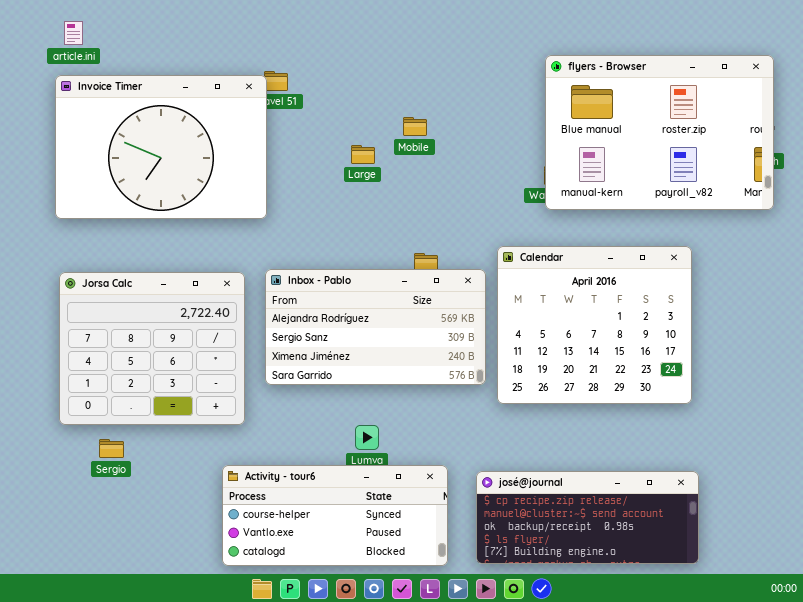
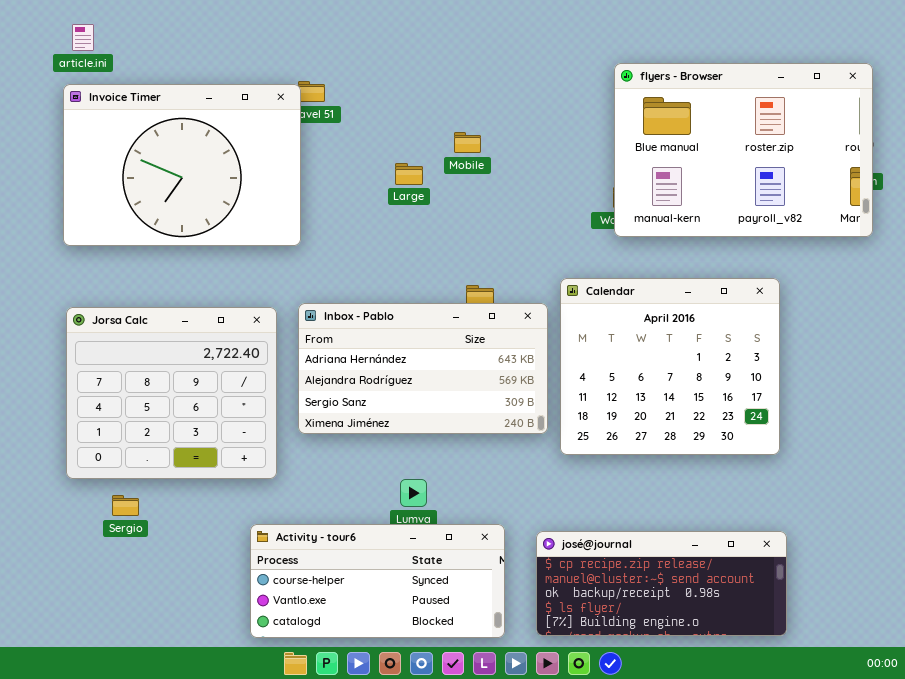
Inbox - Pablo: [265,269,486,385] -> [298,303,548,434], scrolled up 1 row

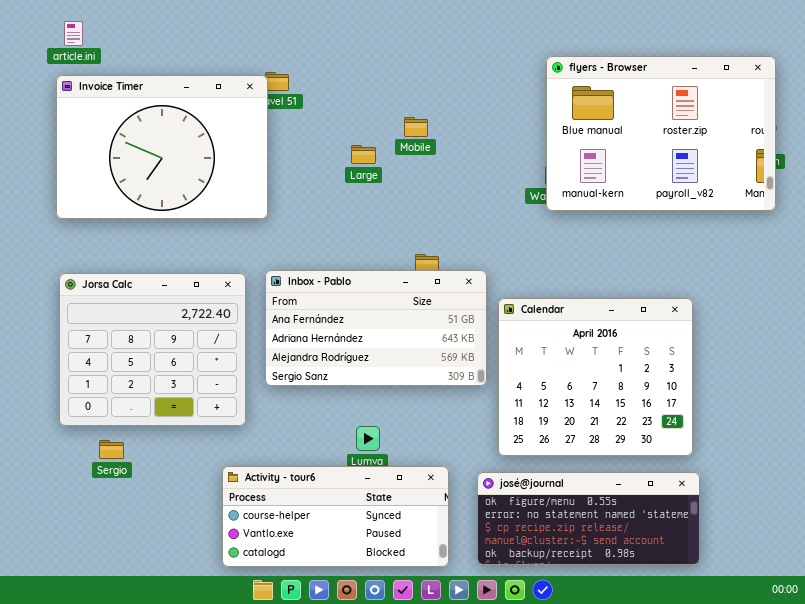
Calendar: [560,278,780,455] -> [498,298,693,456], moved
Inbox - Pablo: [298,303,548,434] -> [265,270,487,386], scrolled up 1 row
josé@journal: [536,531,787,636] -> [477,472,700,565], scrolled up 2 rows

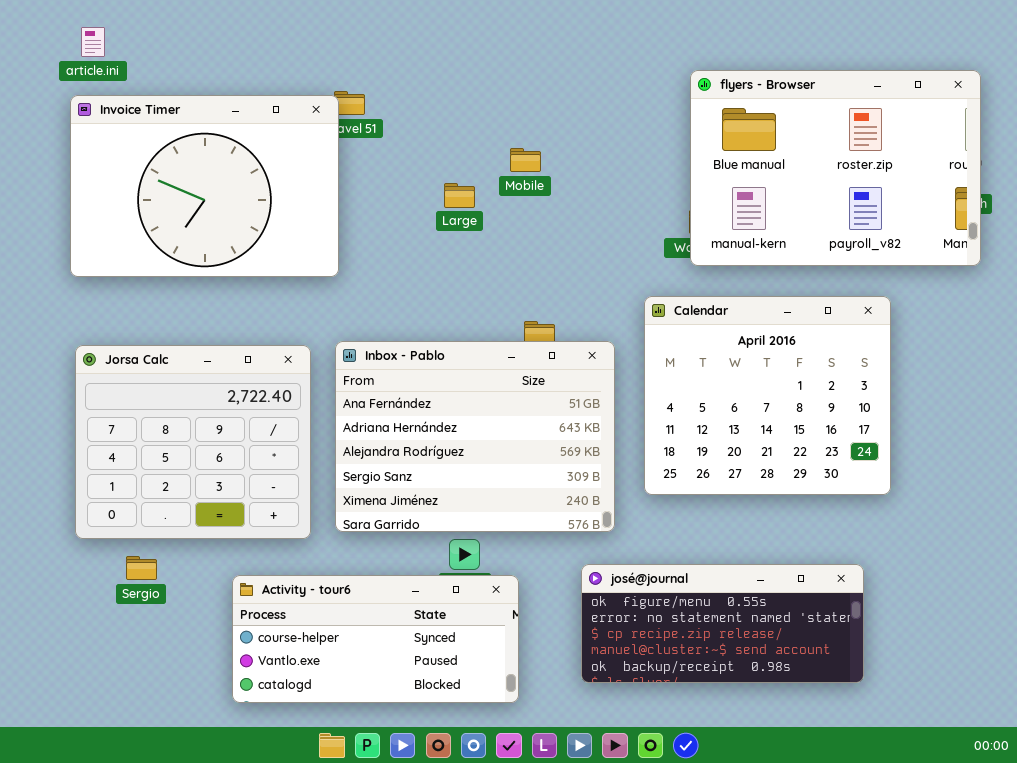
Inbox - Pablo: [265,270,487,386] -> [335,341,615,532], resized
Calendar: [498,298,693,456] -> [644,296,891,495], moved
Activity - tour6: [222,466,449,567] -> [232,575,519,703], moved
josé@journal: [477,472,700,565] -> [581,564,864,683], moved

